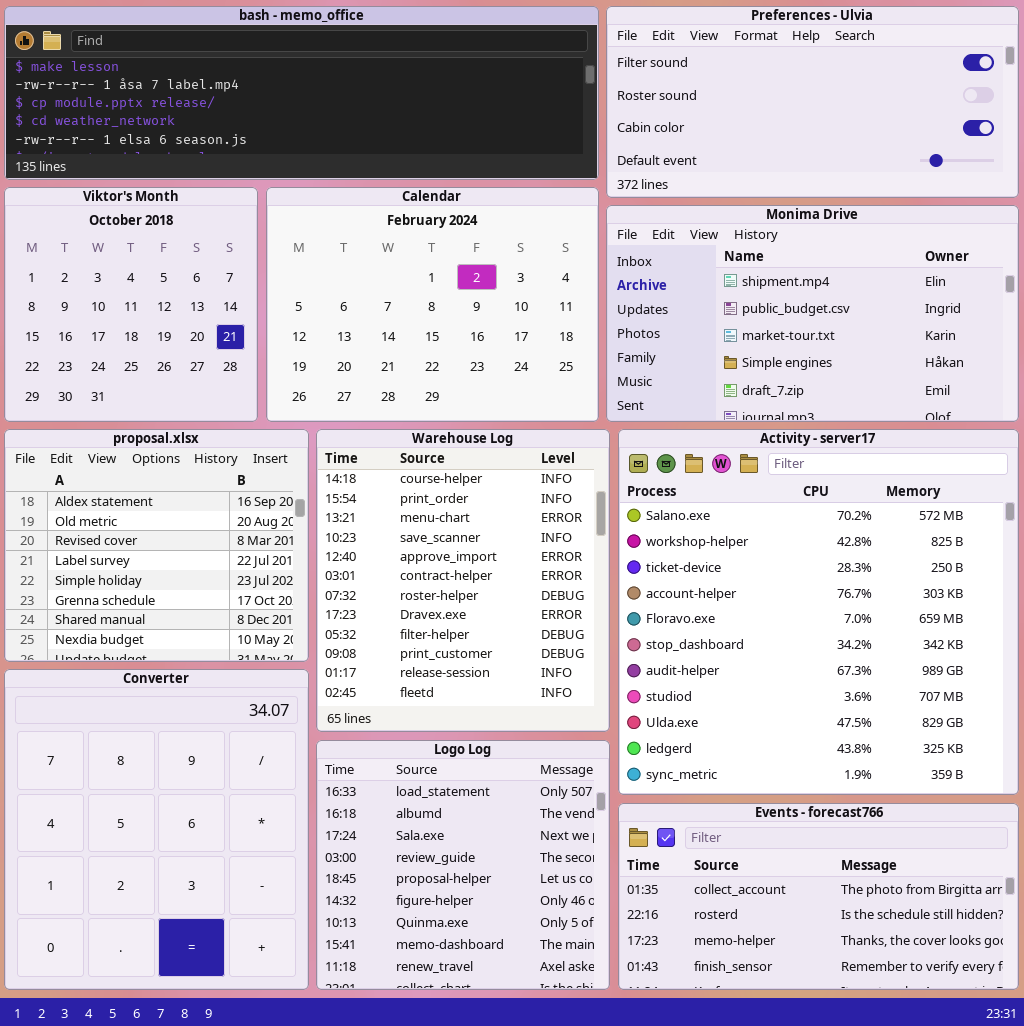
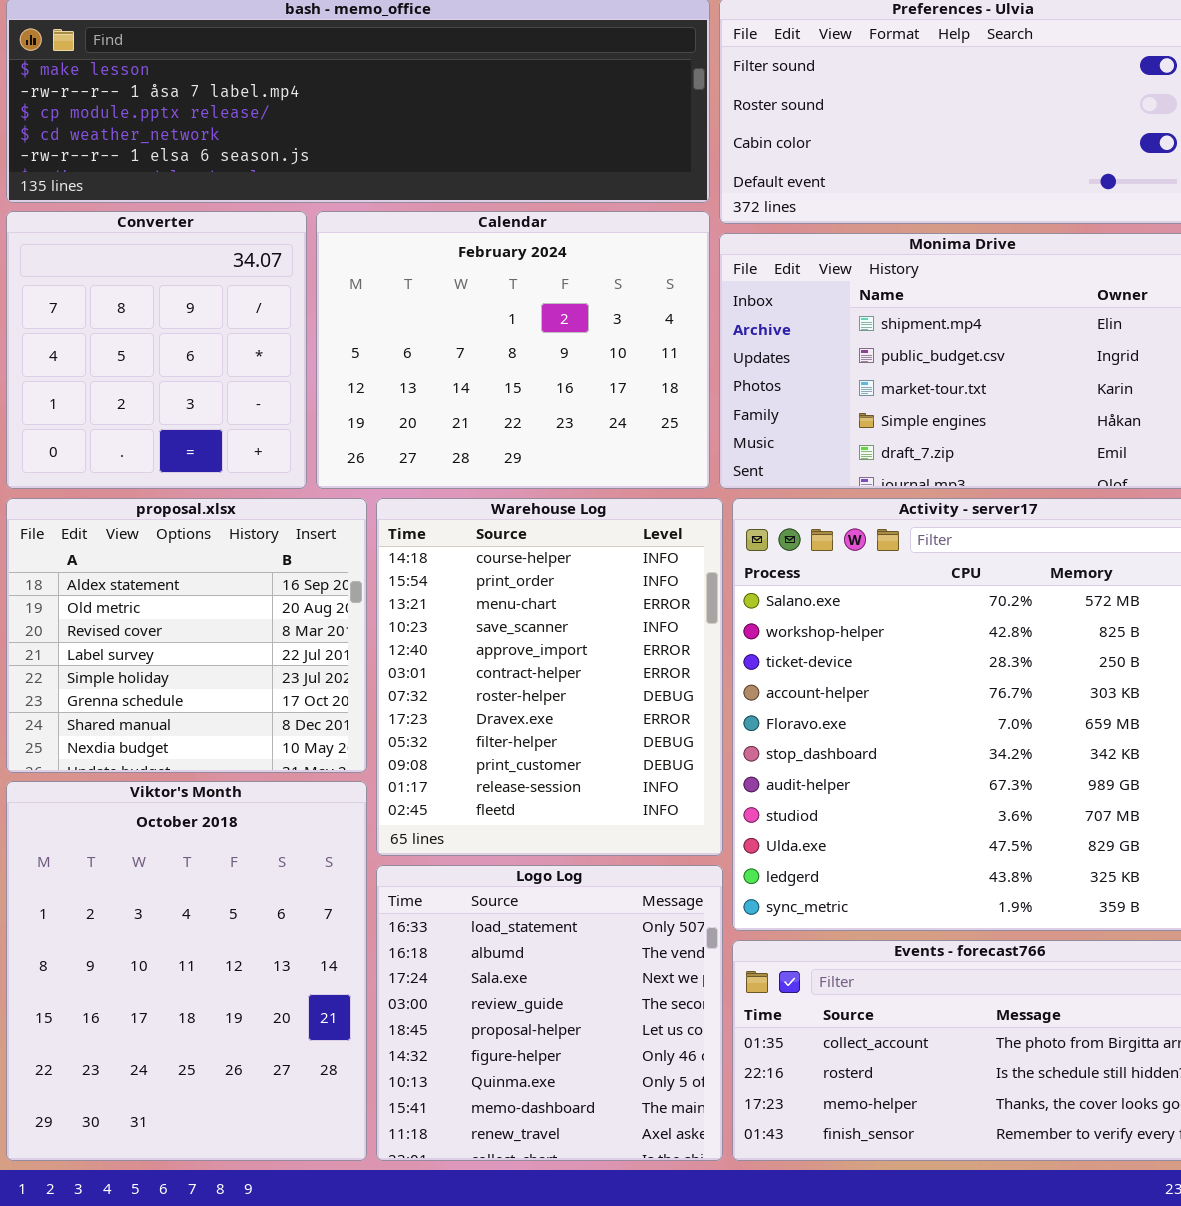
Viktor's Month: [4,187,258,422] -> [6,781,367,1161], moved, resized
Converter: [4,669,309,990] -> [6,211,307,489], moved, resized

